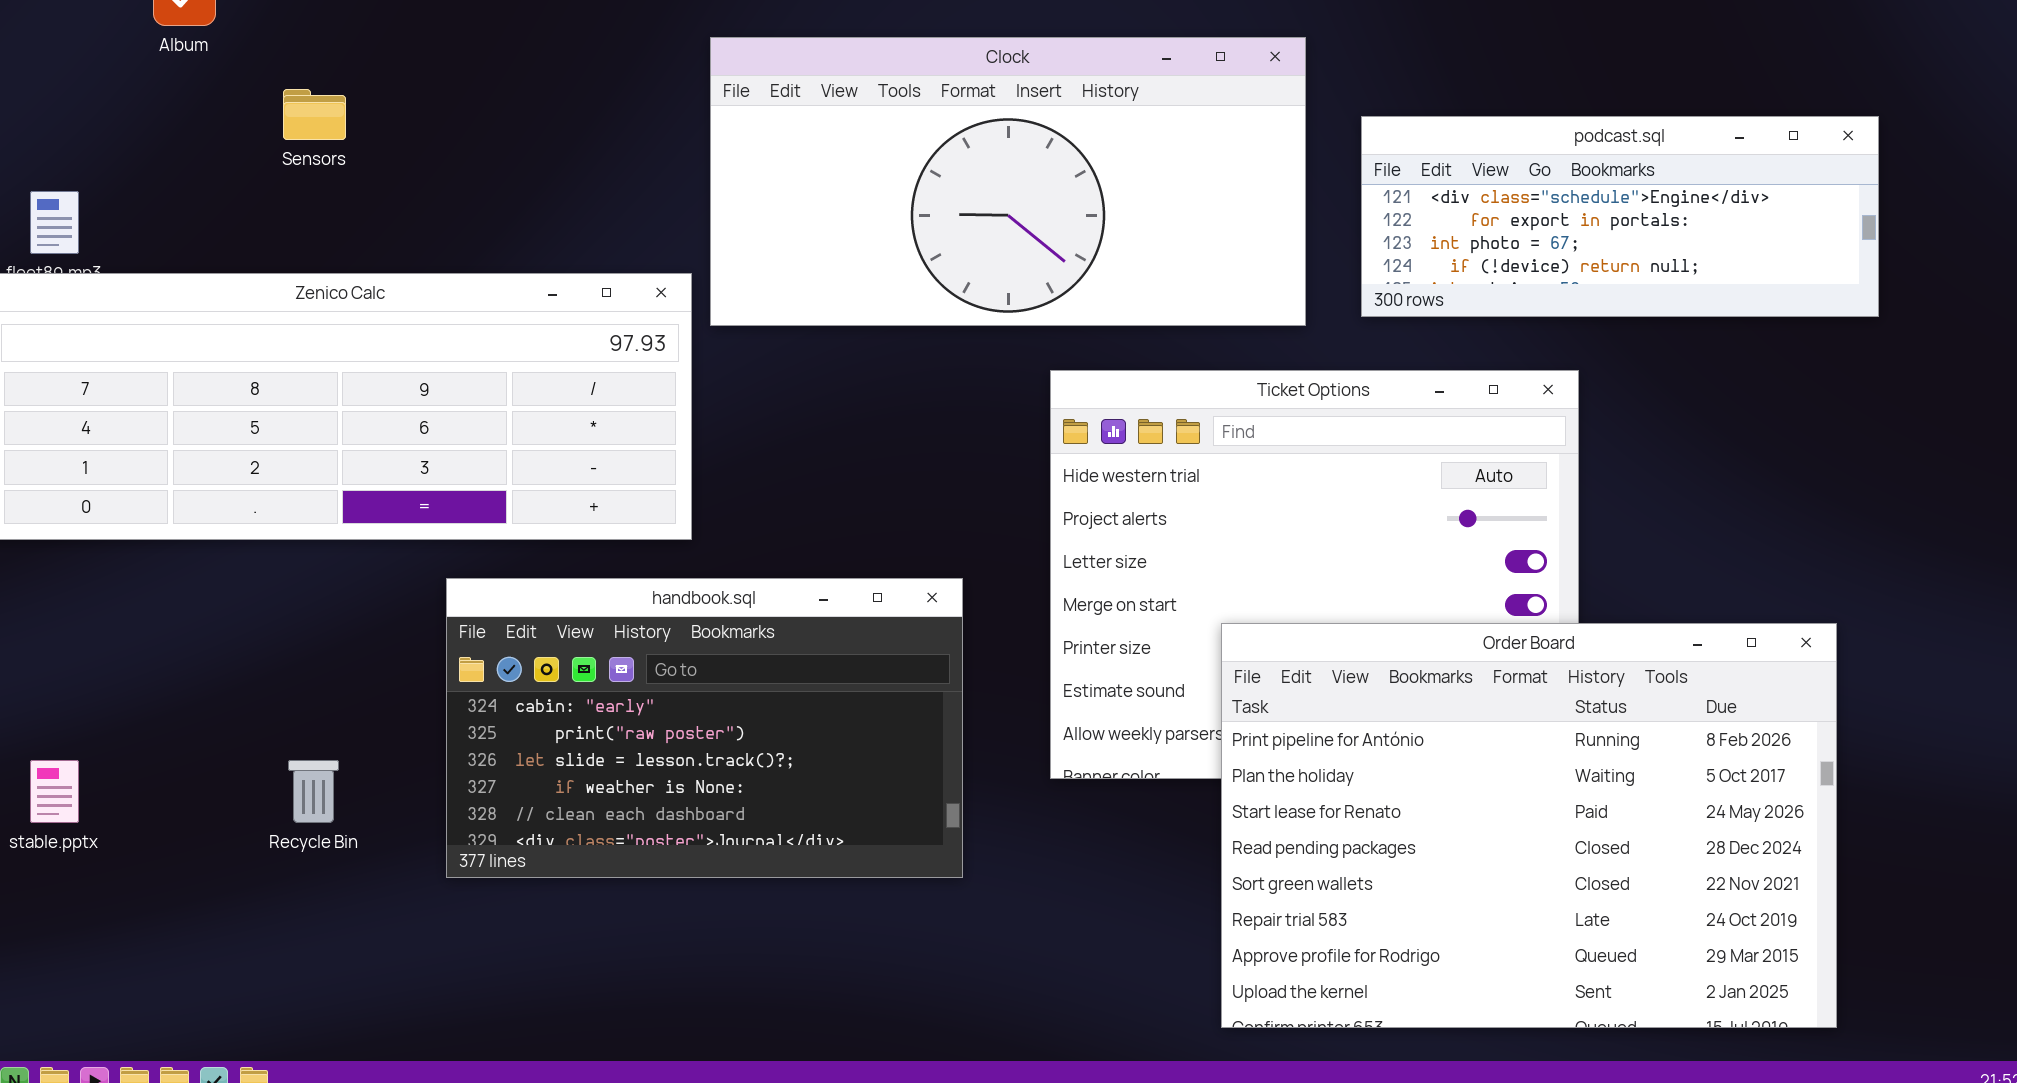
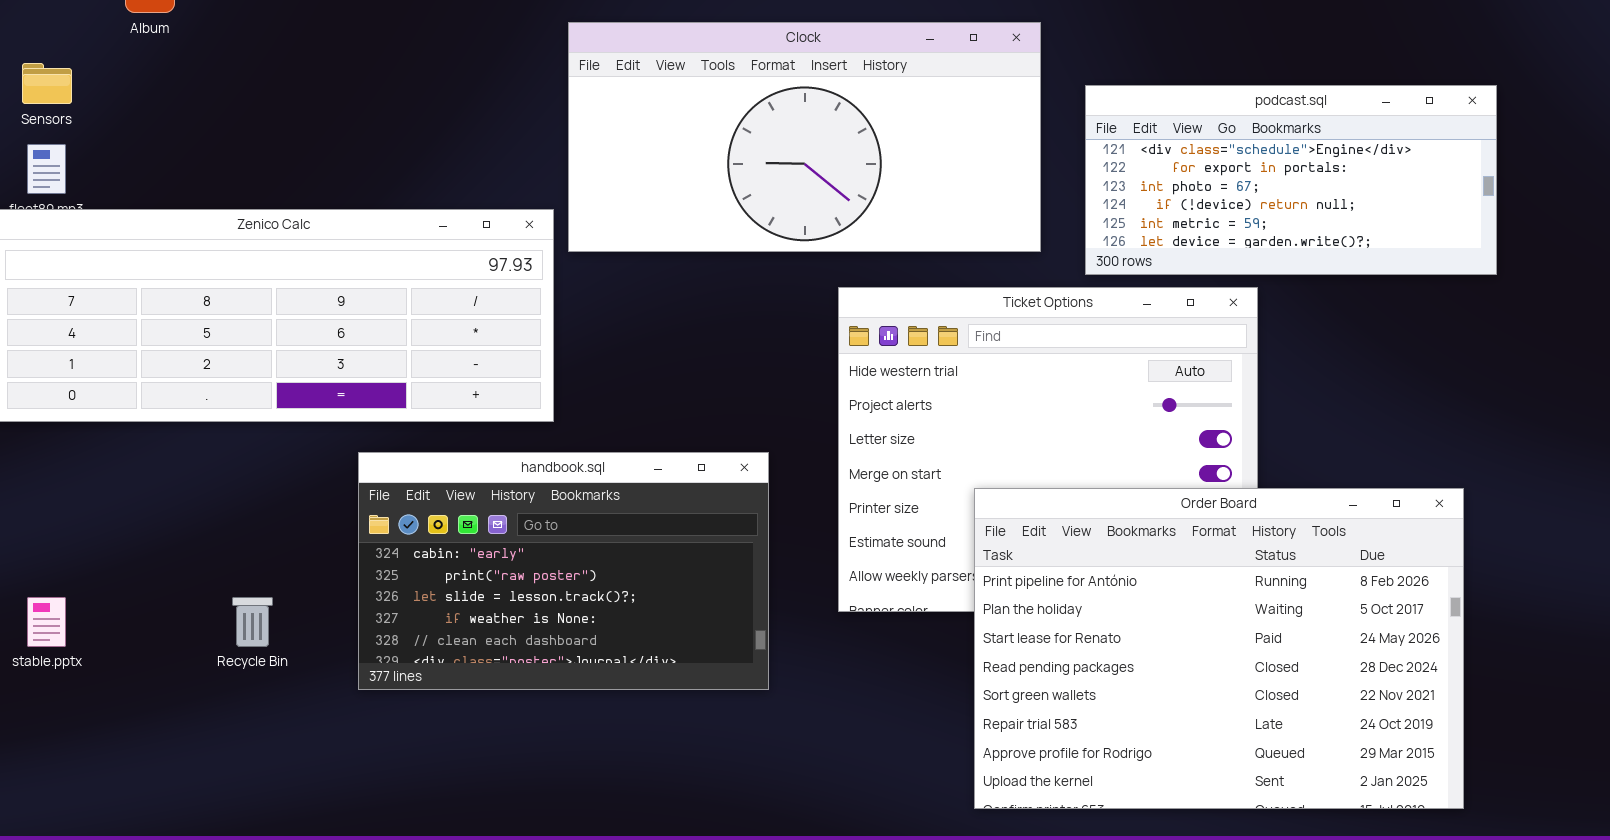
Sensors: [283,89,346,140] -> [22,63,72,104], moved
podcast.sql: [1361,116,1879,317] -> [1085,85,1497,275], resized

